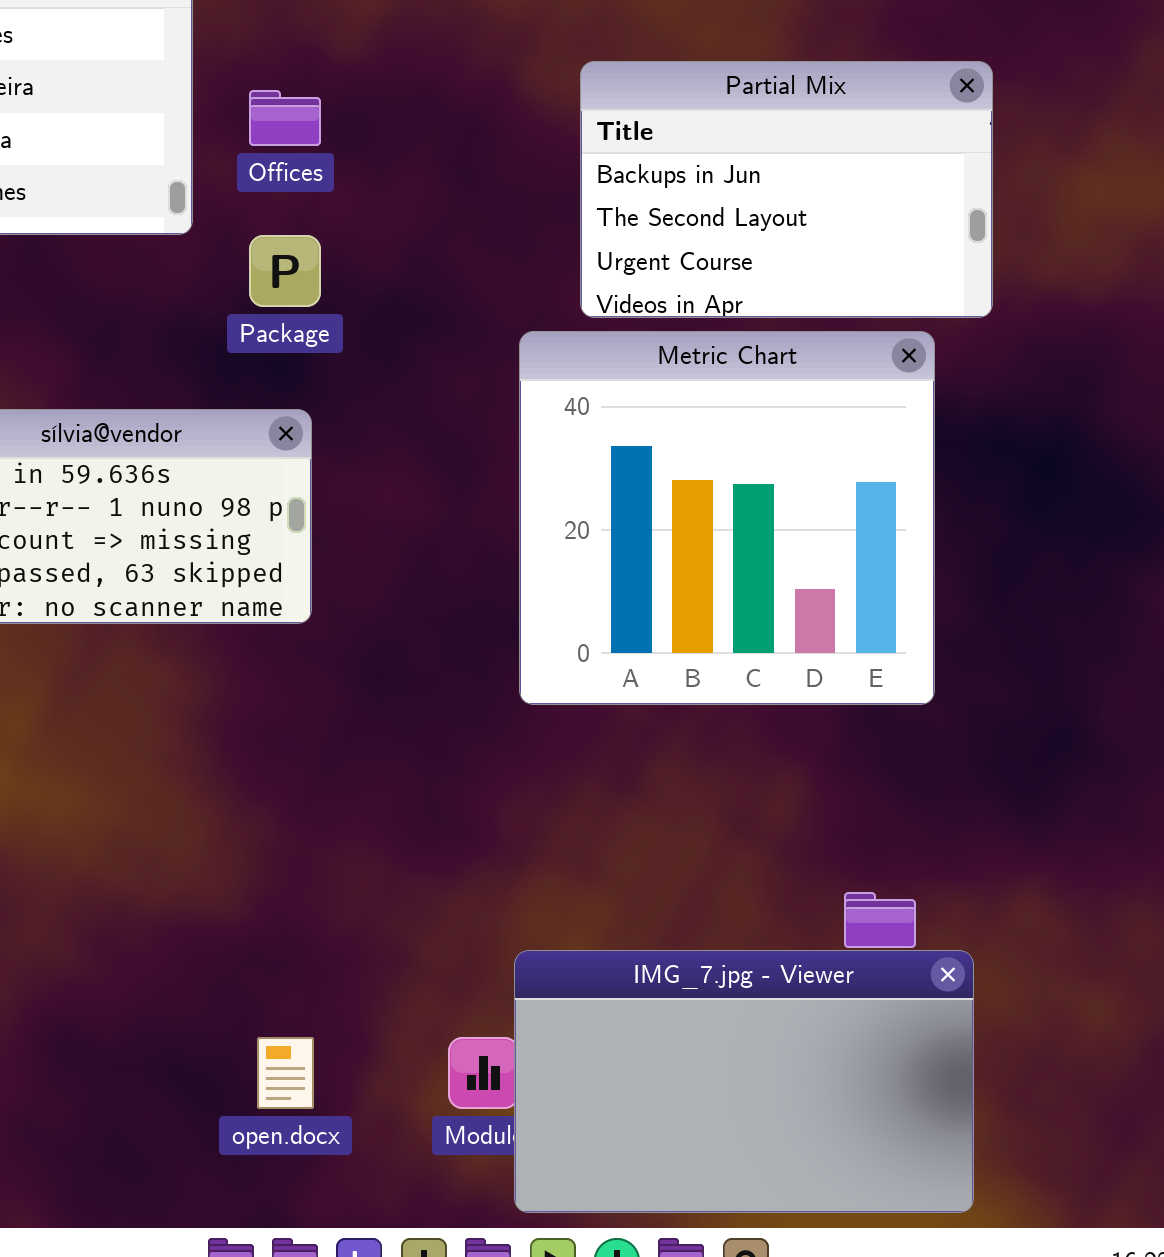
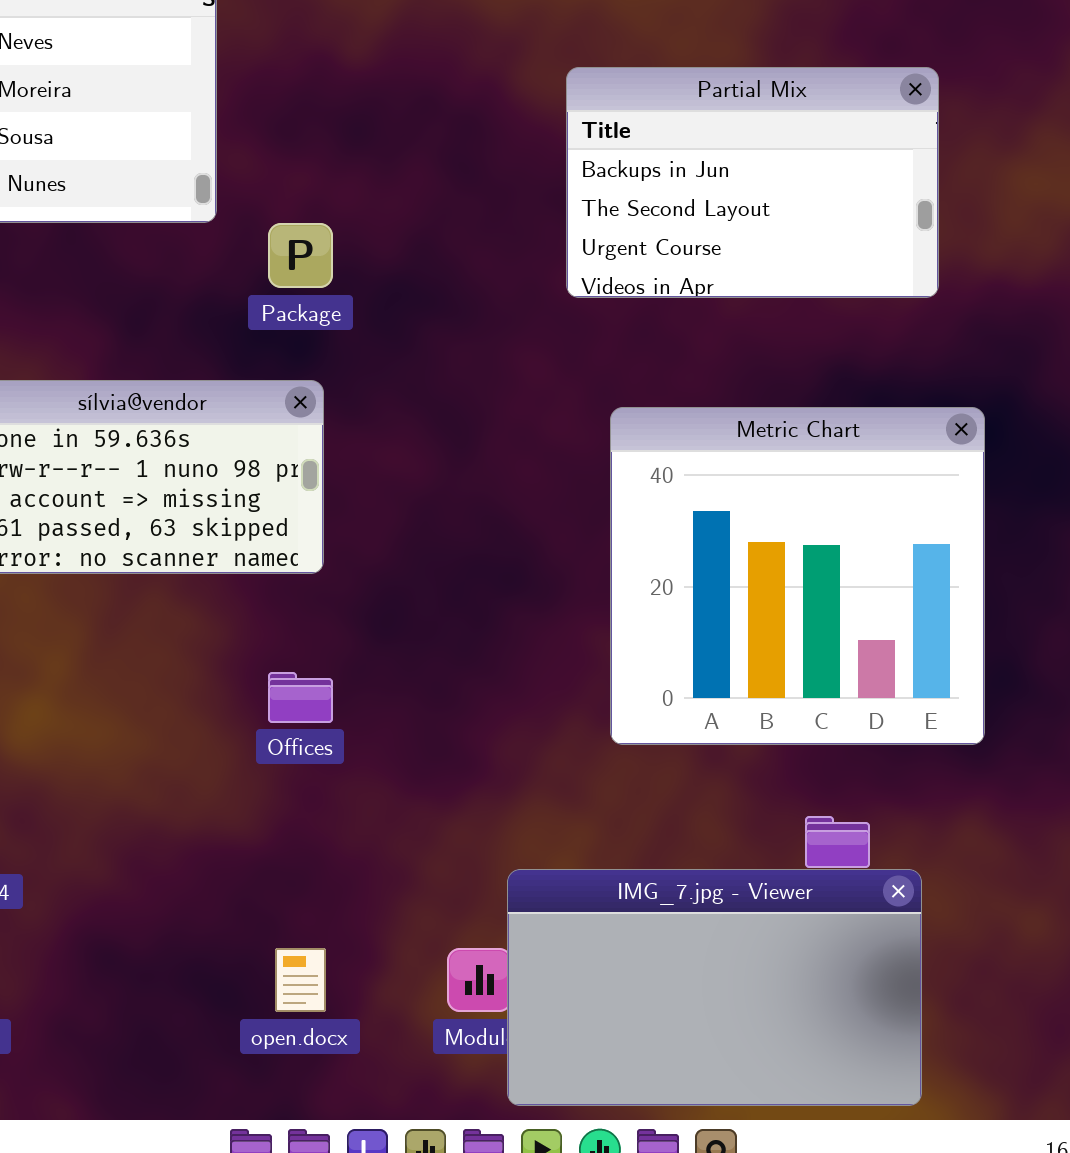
Offices: [249,90,321,146] -> [268,672,333,723], moved
Metric Chart: [519,331,935,705] -> [610,407,985,745], moved

